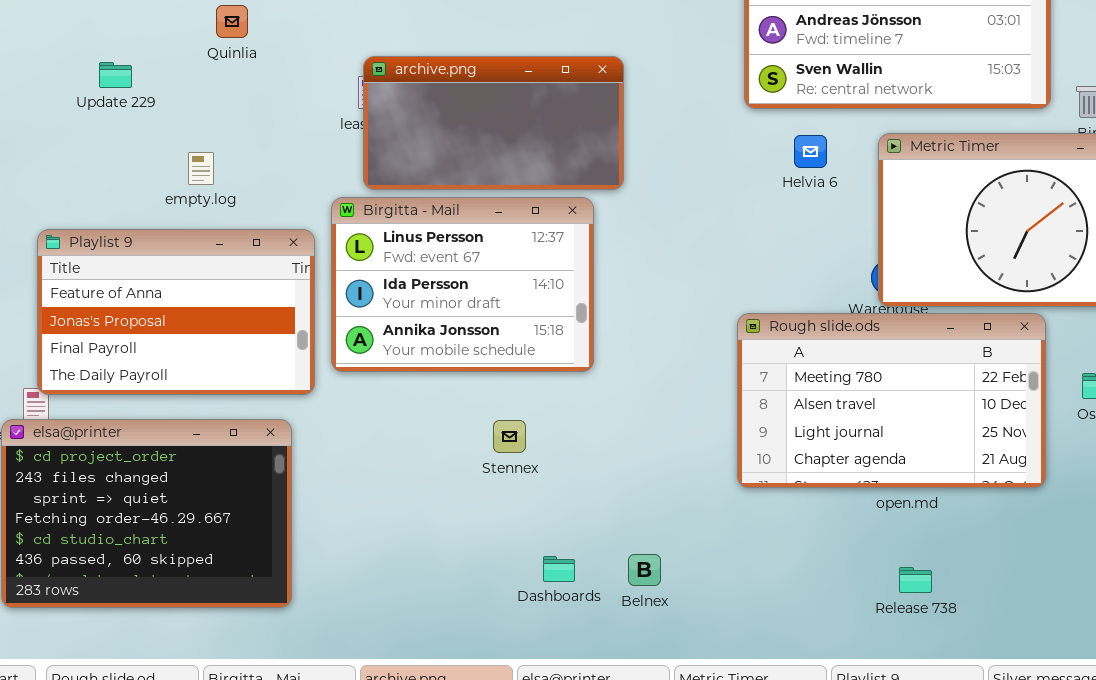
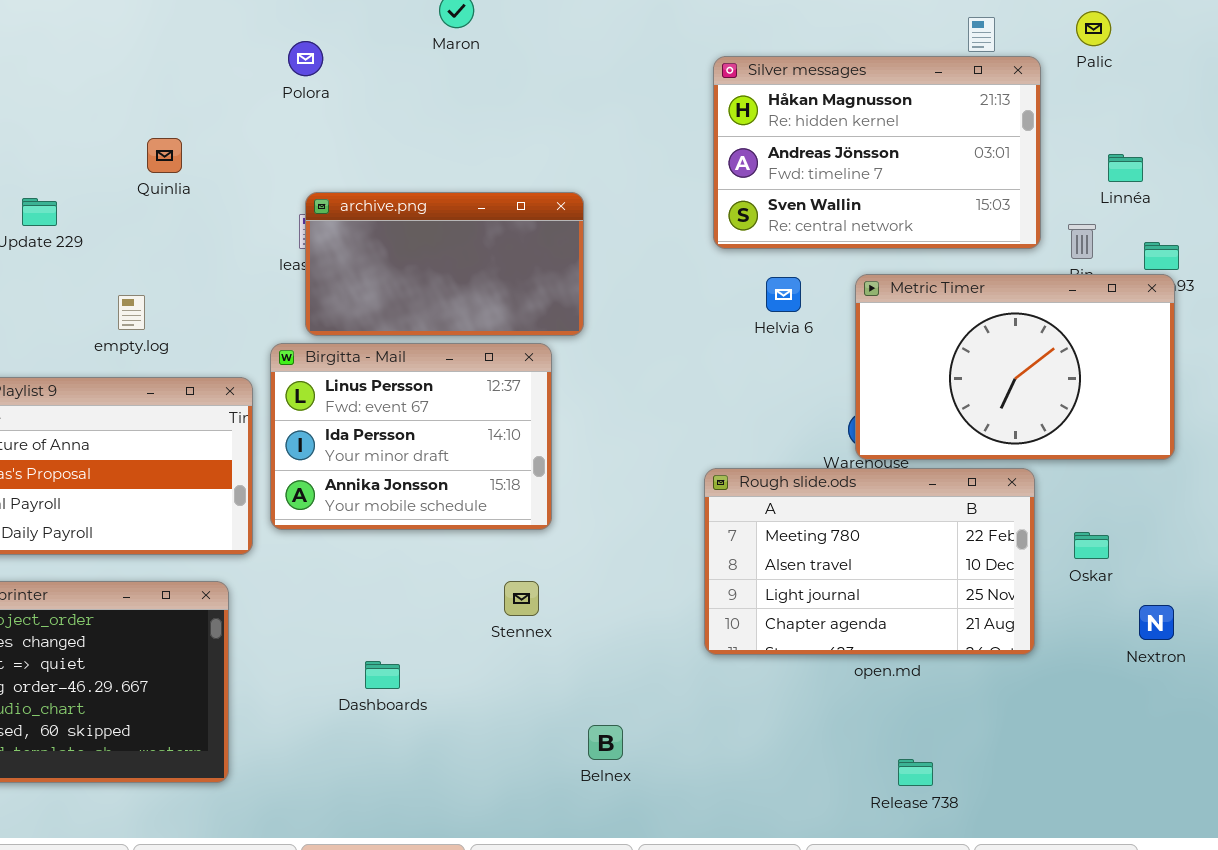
Stennex: [493,420,526,453] -> [504,581,539,616], moved
Dashboards: [543,556,575,582] -> [365,661,400,689], moved
Release 738: [899,567,932,593] -> [898,759,933,786], moved

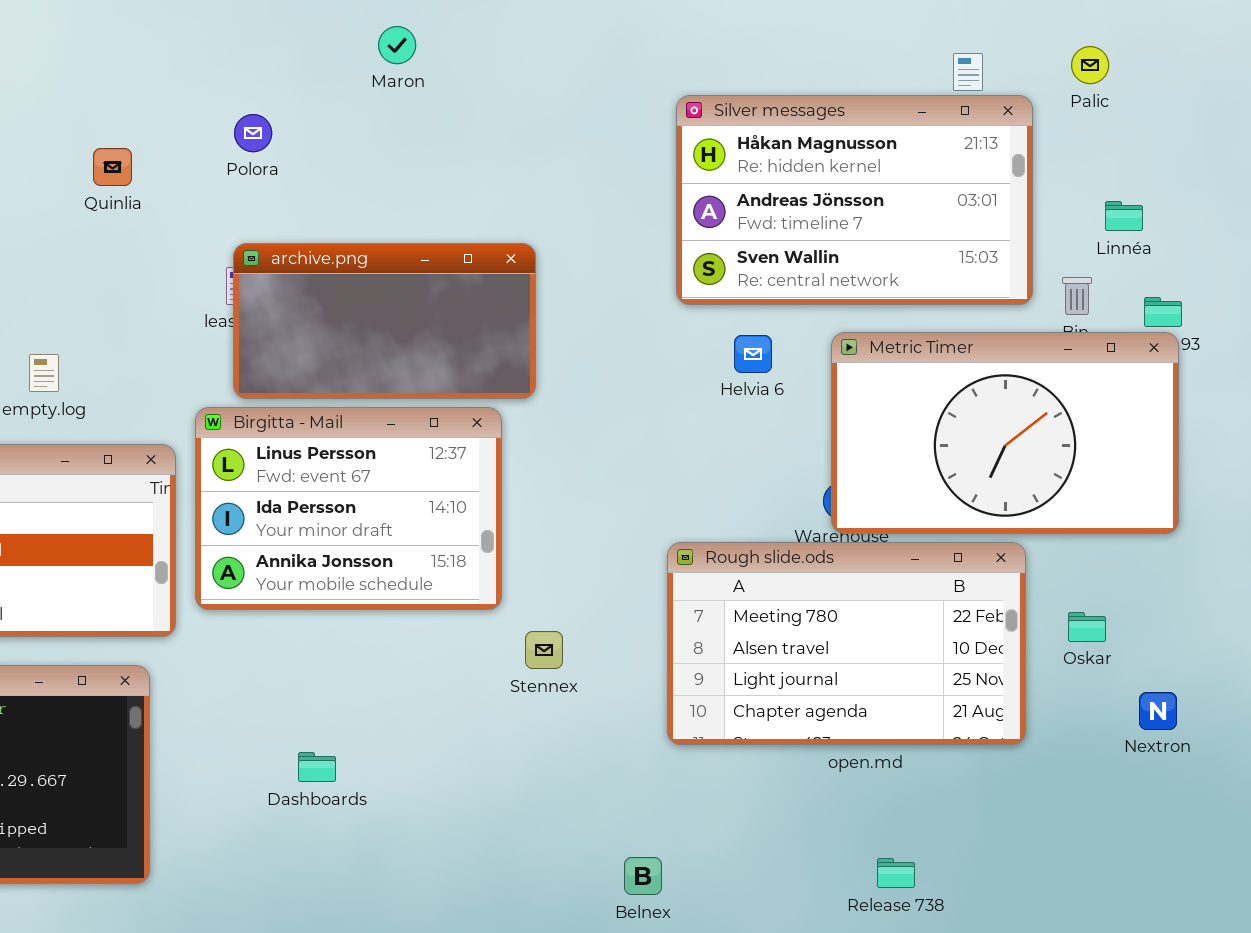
Polora: [288,41,323,76] -> [234,114,272,152], moved
Quinlia: [147,138,182,173] -> [93,148,132,186], moved
Stennex: [504,581,539,616] -> [525,631,563,669], moved
Belnex: [588,725,623,760] -> [624,857,662,895], moved

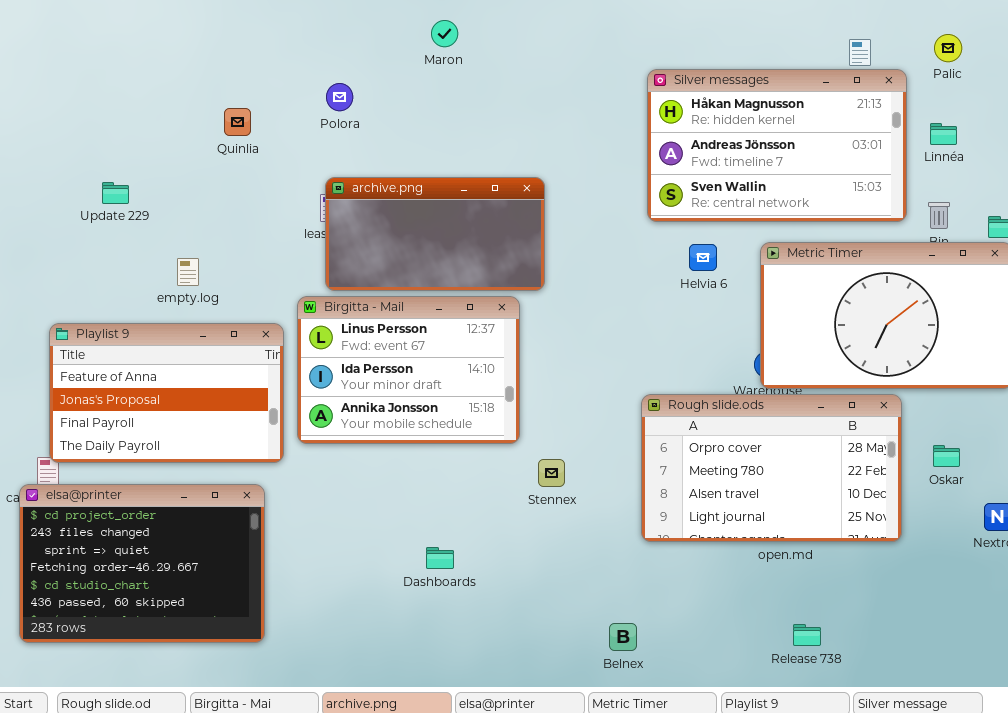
Linnéa: [1105,201,1143,231] -> [930,123,957,145], moved
Rough slide.ods: [667,542,1026,745] -> [641,394,902,542], scrolled up 1 row
Dashboards: [298,752,336,782] -> [426,547,454,569], moved

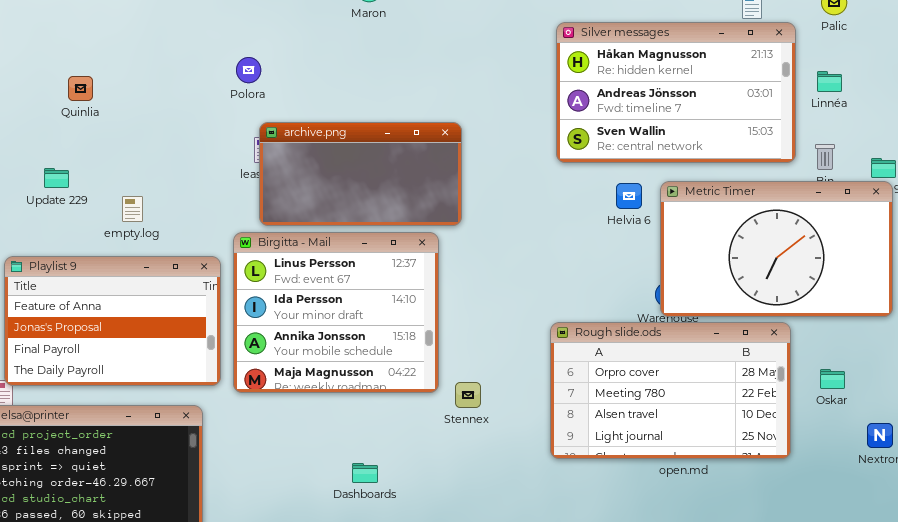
Polora: [326,83,353,111] -> [236,57,261,83], moved
Quinlia: [224,108,251,136] -> [68,76,93,101], moved
Update 229: [102,182,129,204] -> [44,168,69,188], moved
Helvia 6: [689,244,717,271] -> [616,183,642,209], moved
Birgitta - Mail: [297,296,520,444] -> [233,232,439,393], resized

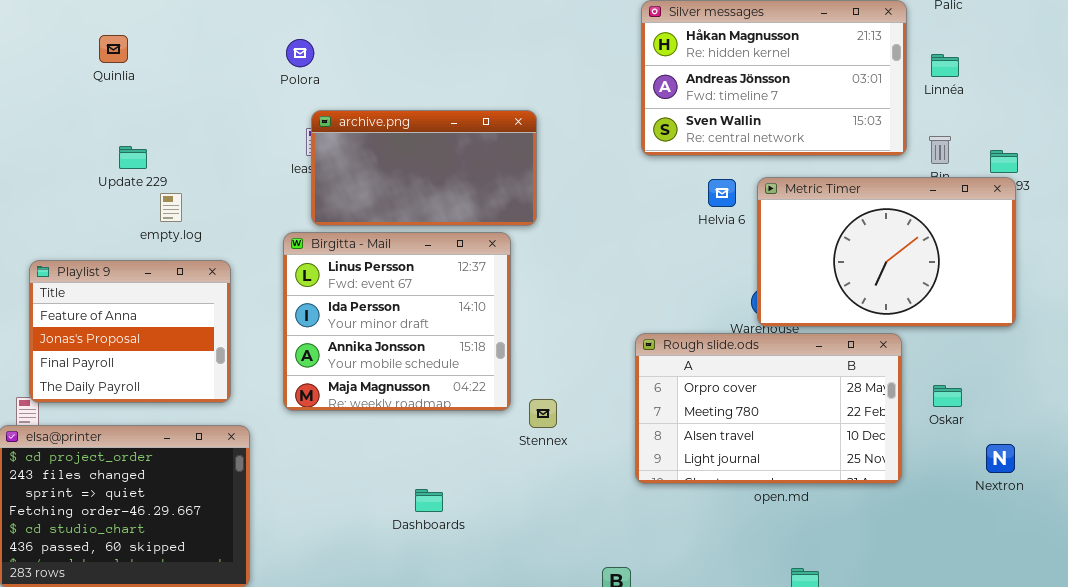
Quinlia: [68,76,93,101] -> [99,35,128,63], moved
Update 229: [44,168,69,188] -> [119,146,147,169], moved
Playlist 9: [4,256,221,386] -> [29,260,231,403], resized

